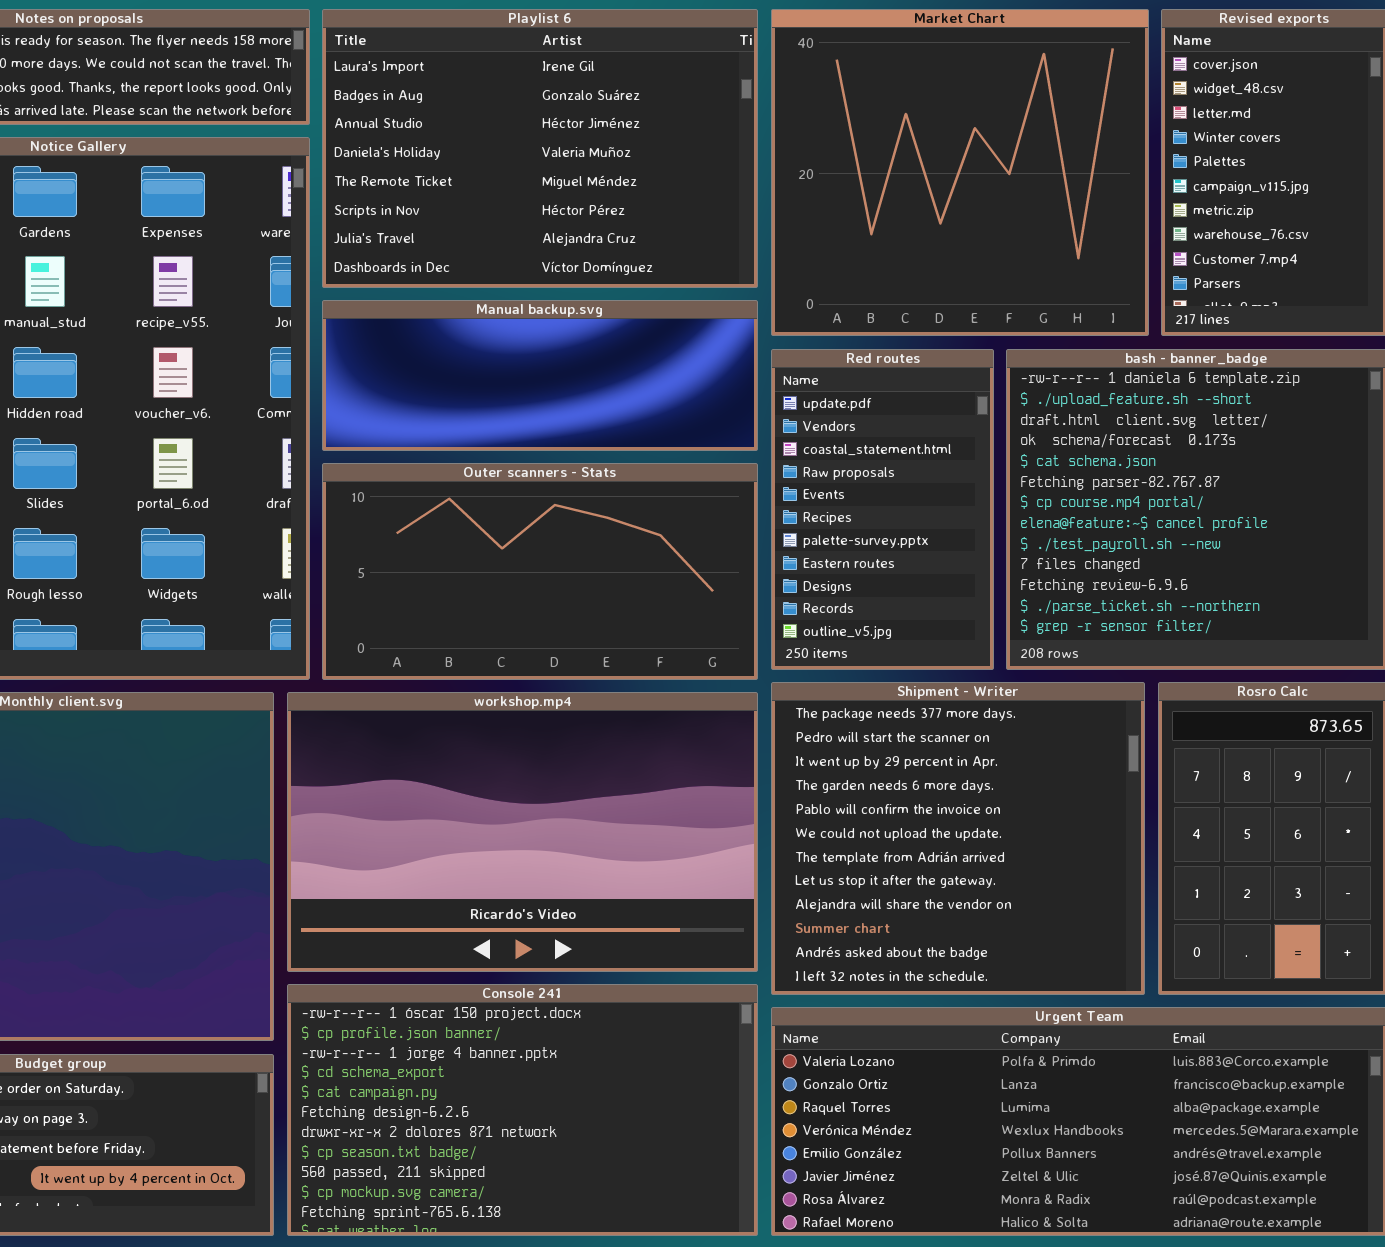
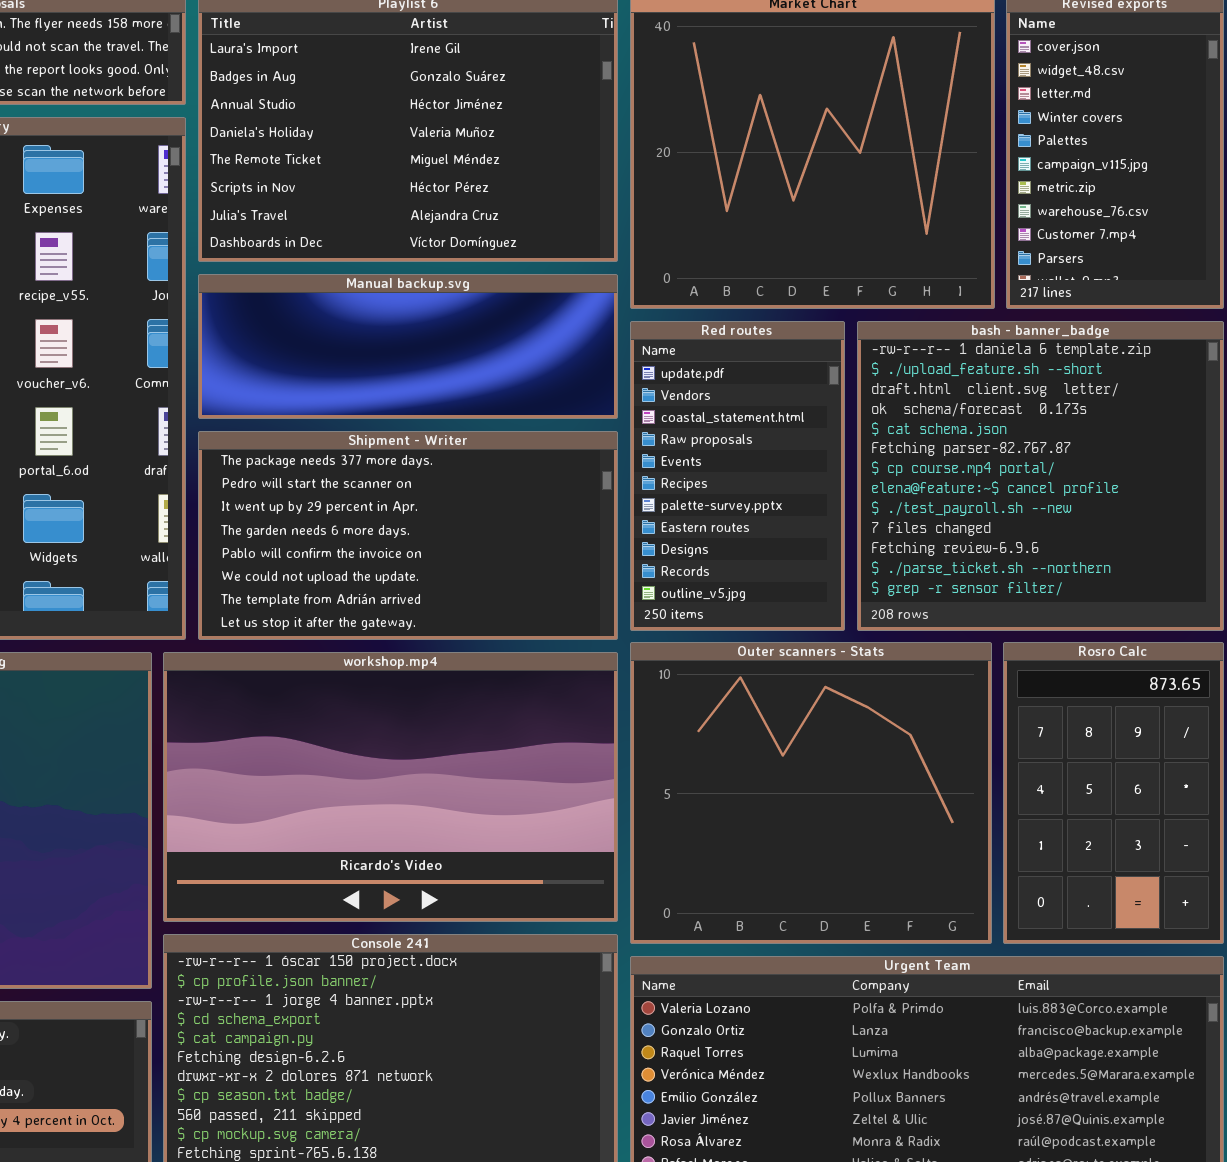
Outer scanners - Stats: [322,463,758,680] -> [630,642,992,944], moved, resized
Shipment - Writer: [771,682,1145,995] -> [198,431,618,640], moved, resized

